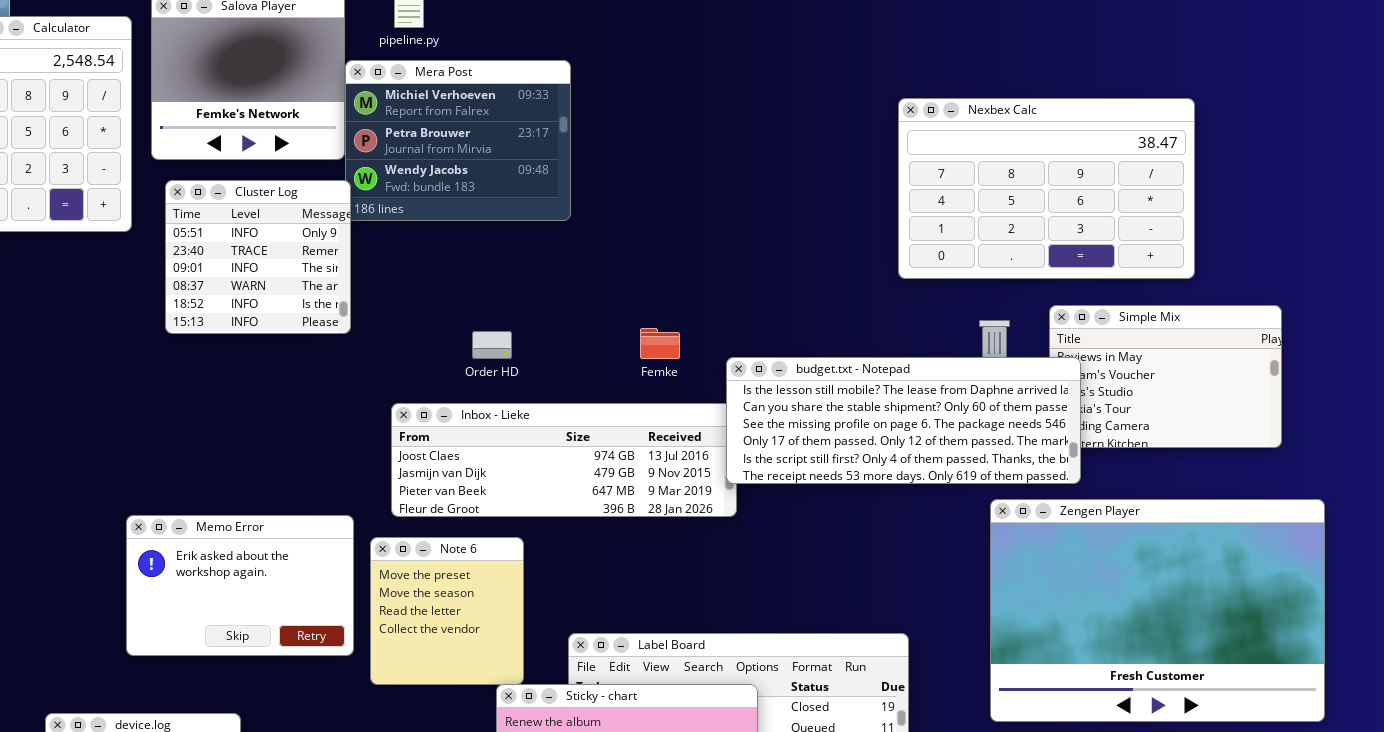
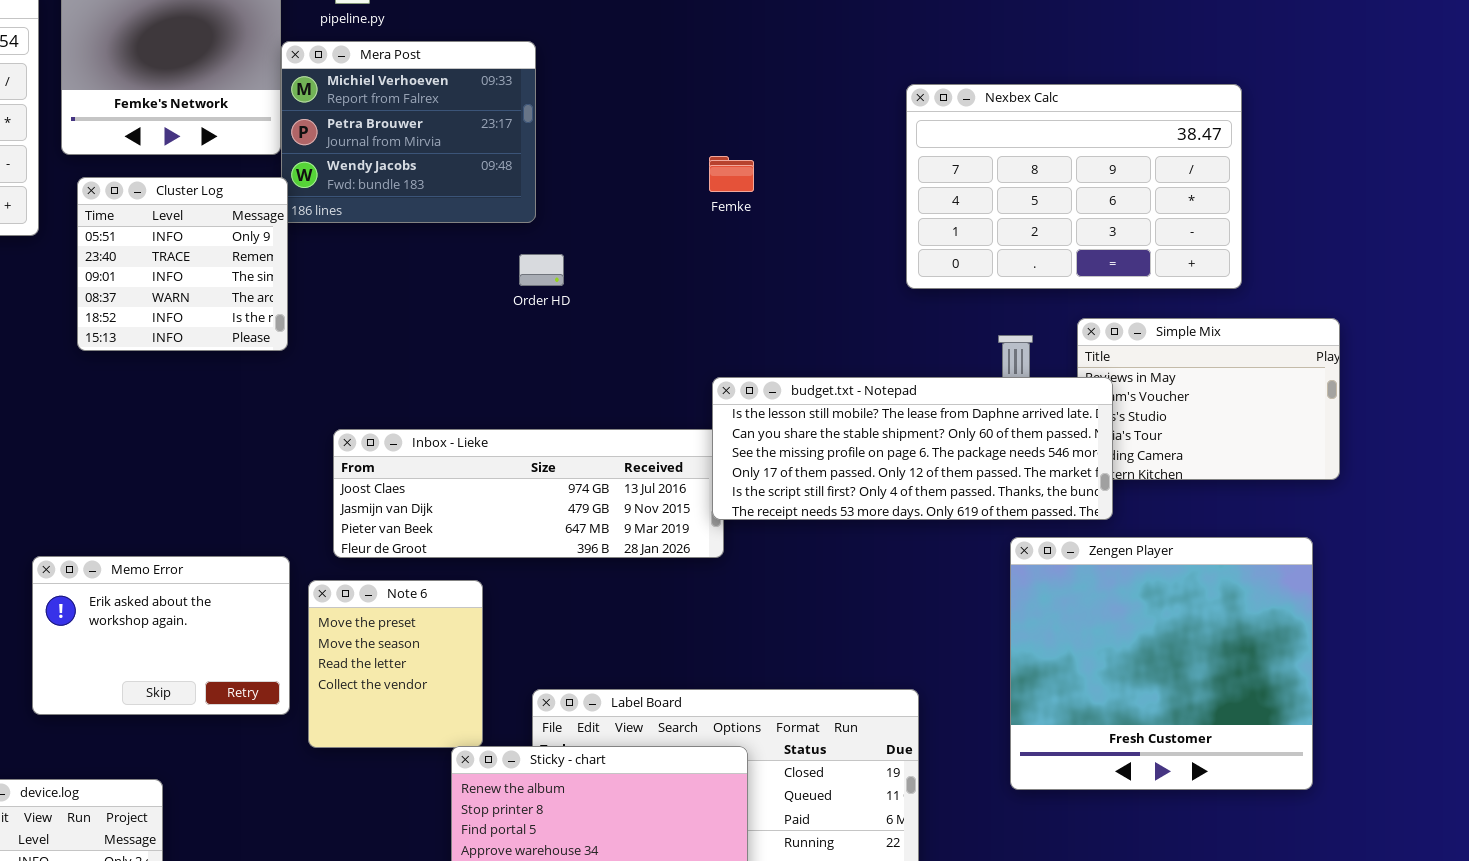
Femke: [640,328,680,359] -> [709,156,754,192], moved
Order HD: [472,331,512,359] -> [519,254,564,286], moved
Zengen Player: [990,499,1325,722] -> [1010,537,1313,790], resized

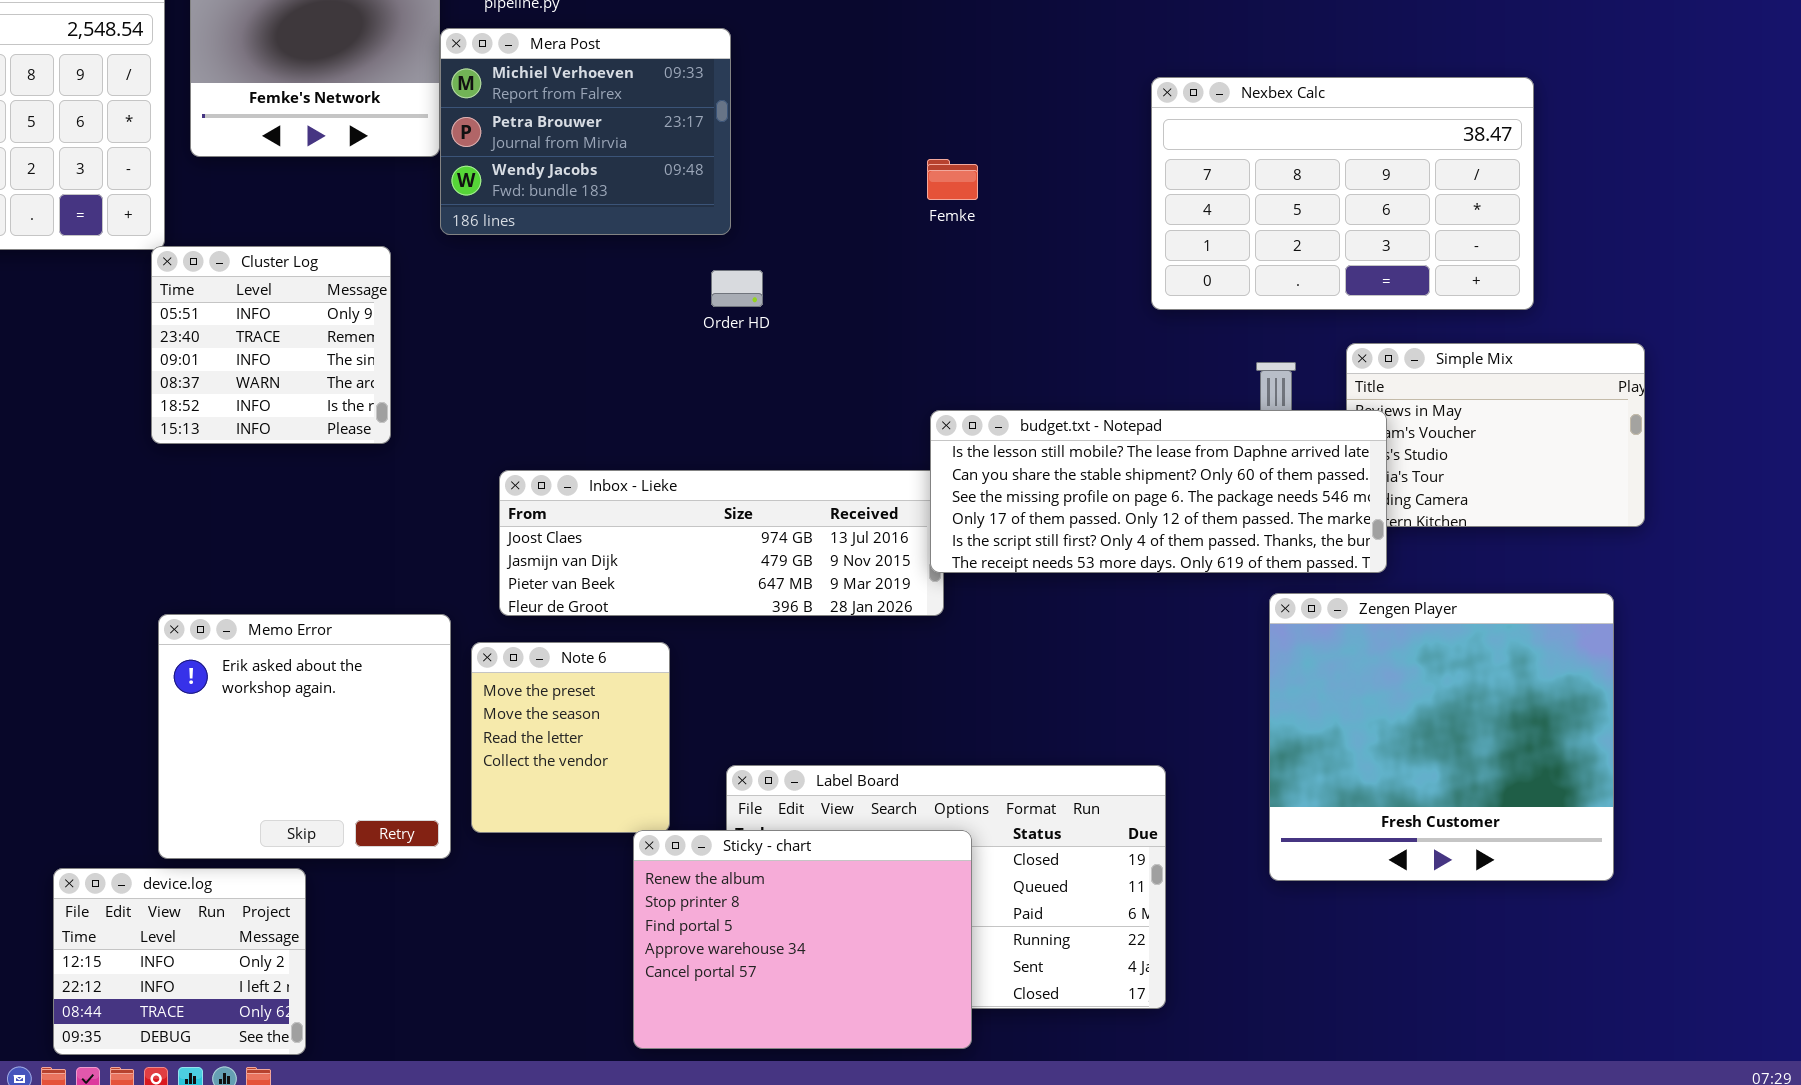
Cluster Log: [77,177,288,351] -> [151,246,391,444], moved
Memo Error: [32,556,290,715] -> [158,614,451,859], resized

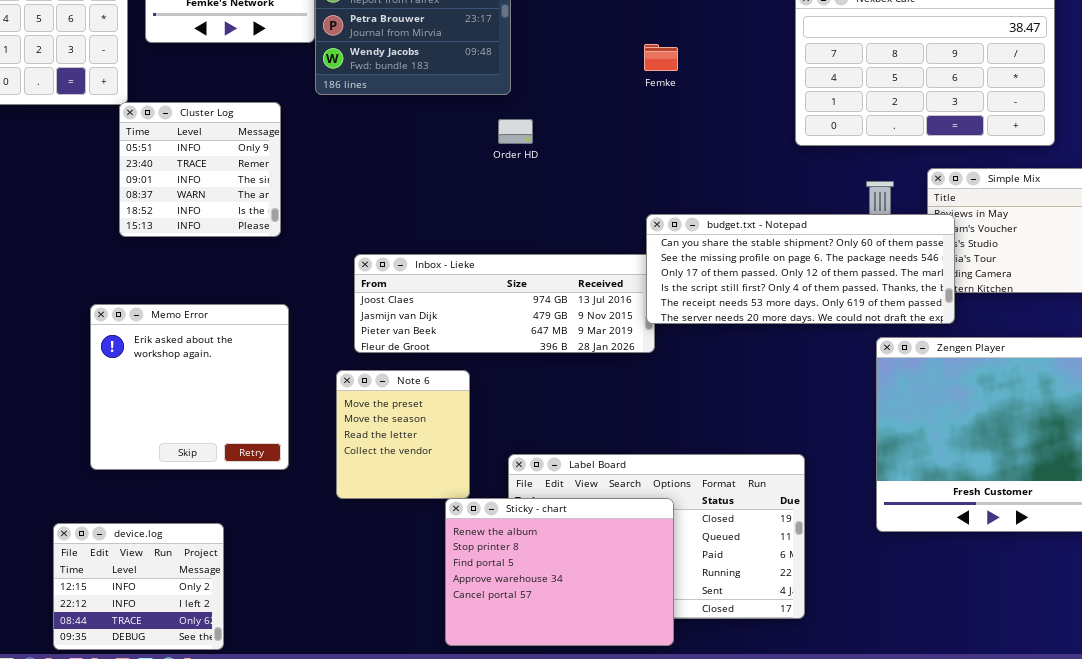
budget.txt - Notepad: [930,410,1387,573] -> [646,214,955,324], scrolled down 1 row
Memo Error: [158,614,451,859] -> [90,304,289,470], moved

